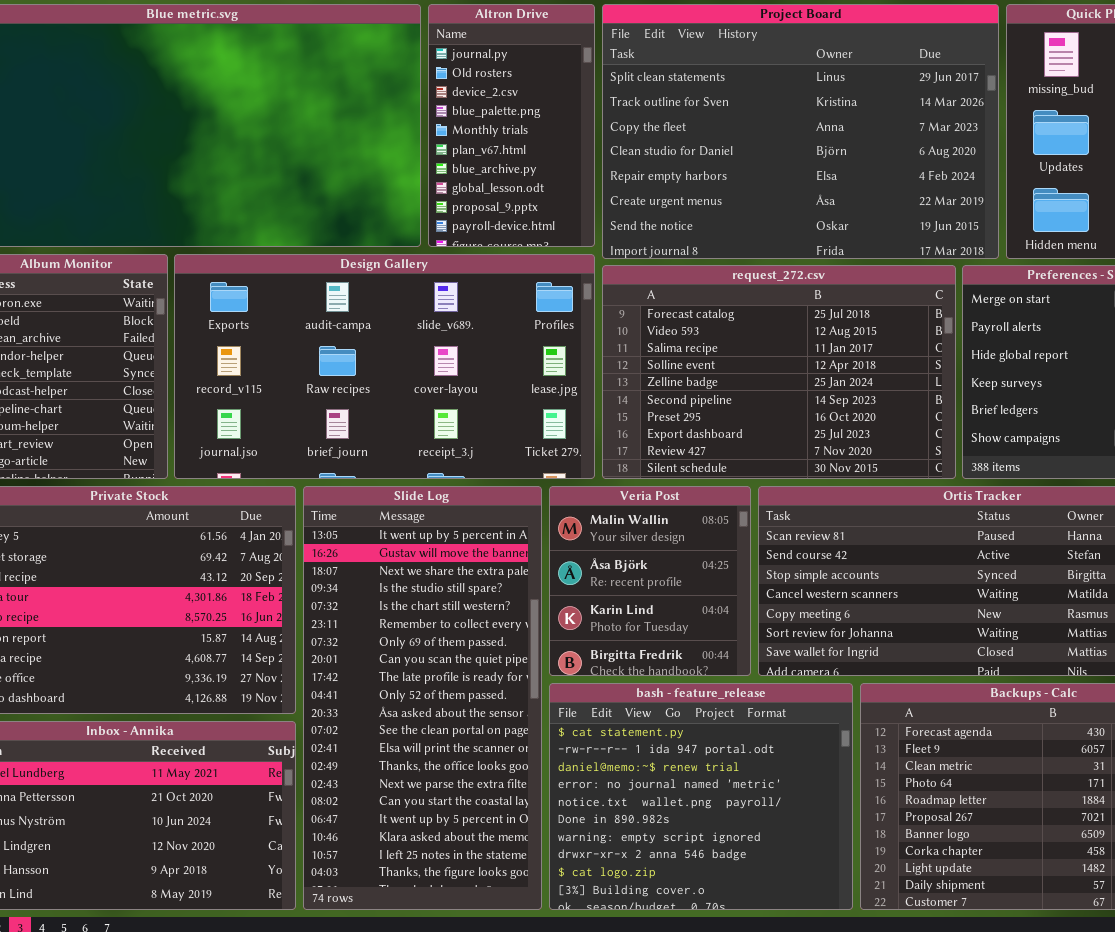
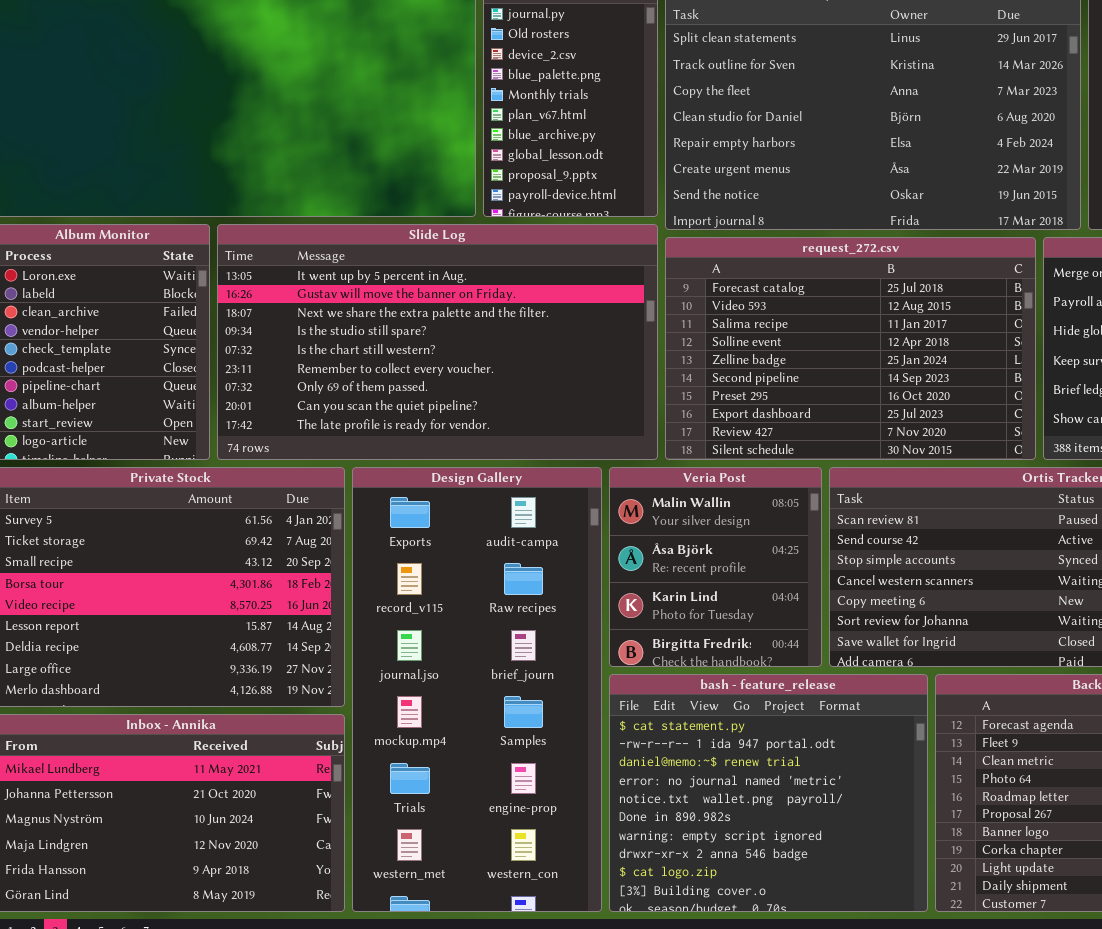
Design Gallery: [174,254,595,479] -> [352,467,602,912], moved, resized
Slide Log: [303,486,542,910] -> [217,224,658,460], moved, resized

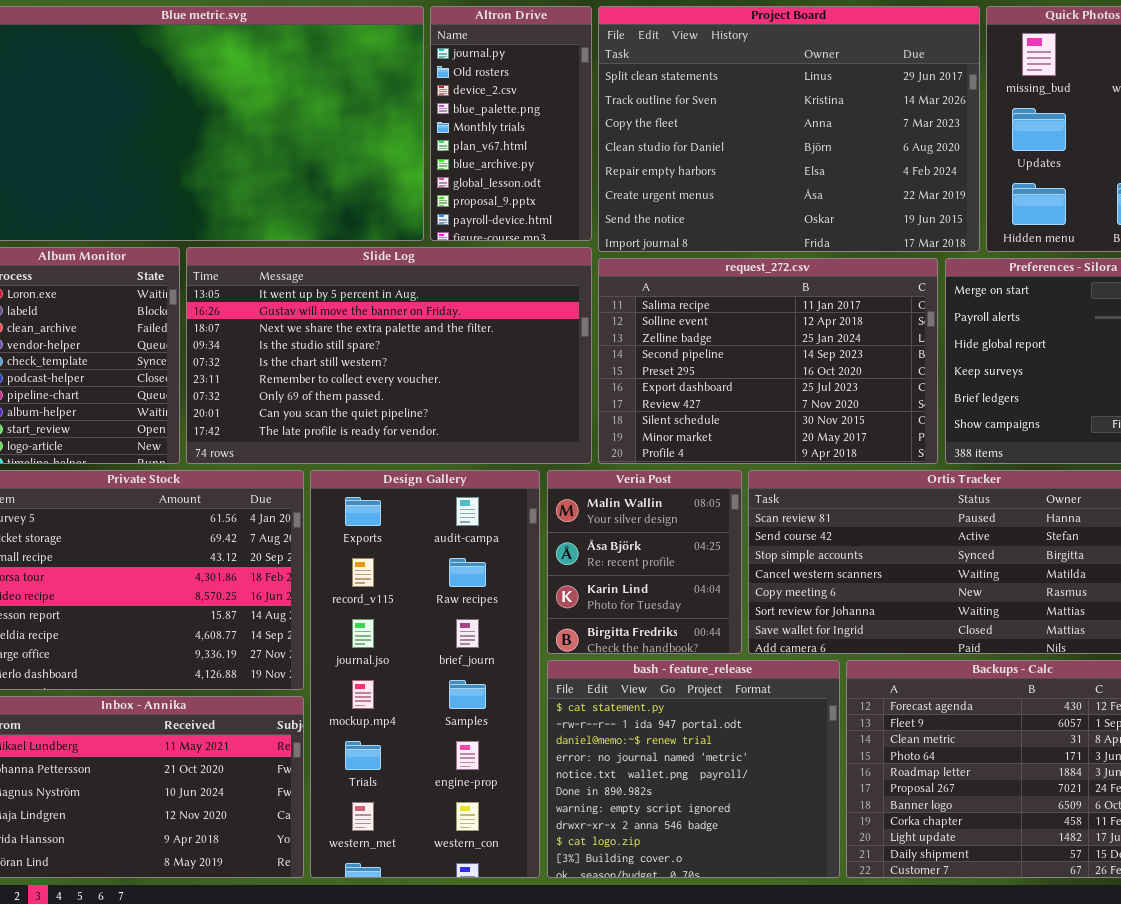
request_272.csv: [665,237,1036,460] -> [598,258,938,464], scrolled down 2 rows

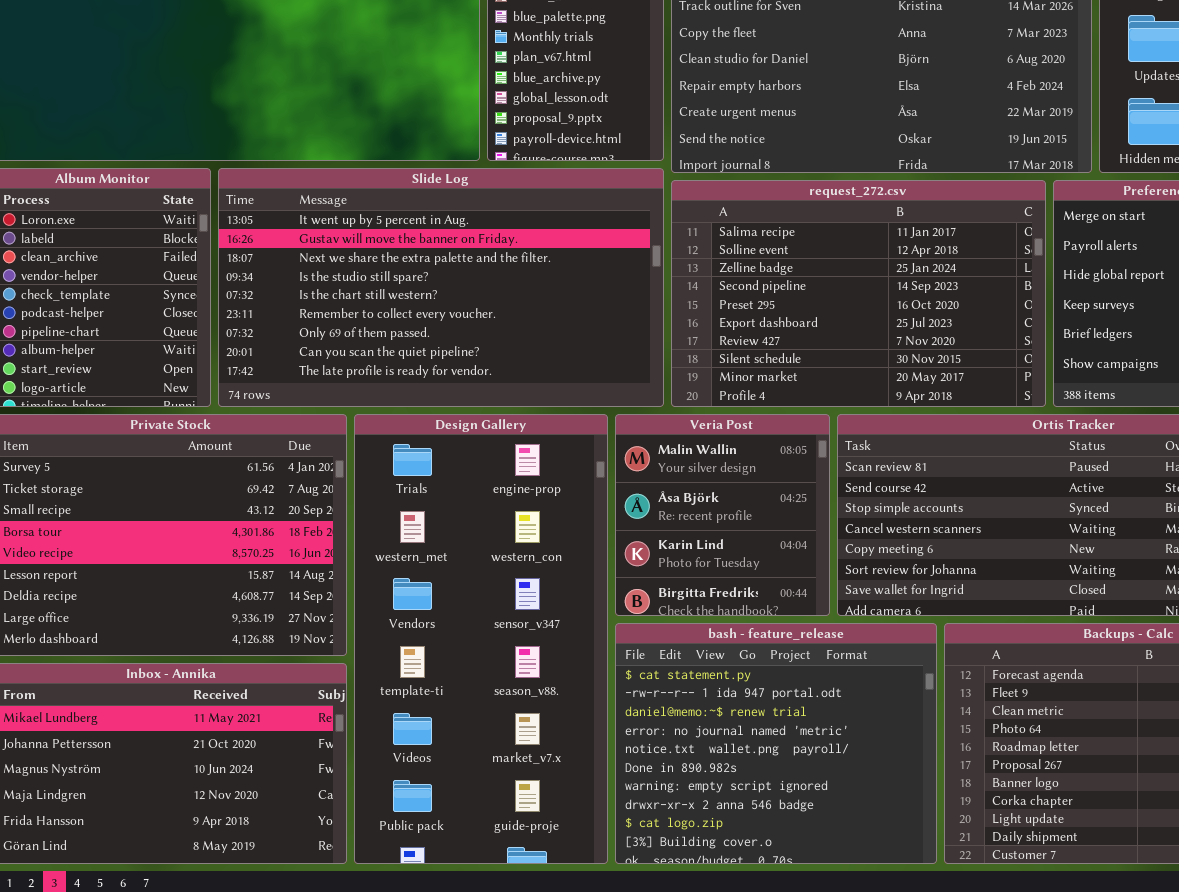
Design Gallery: [310,470,540,878] -> [354,414,608,864], scrolled down 4 rows

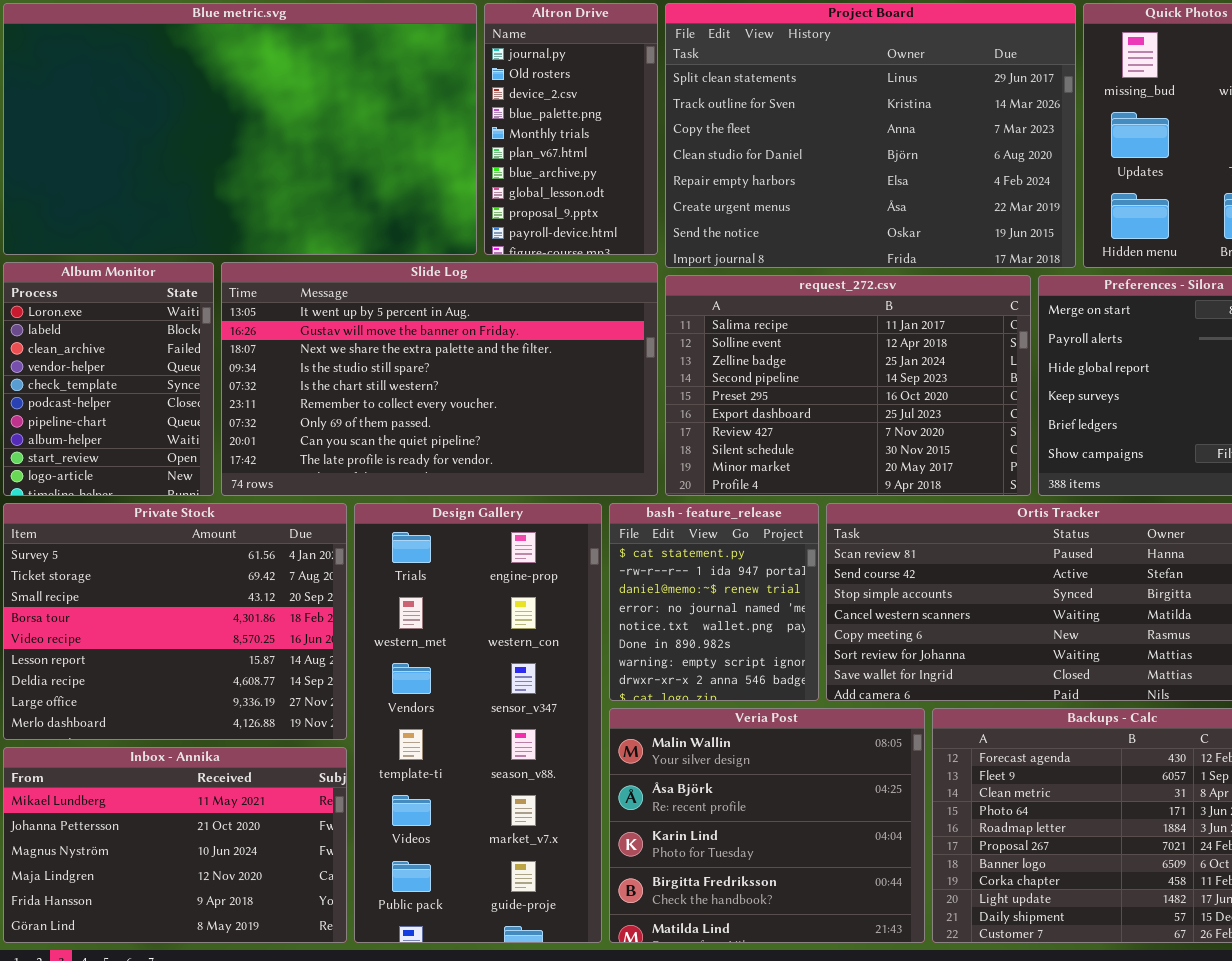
Veria Post: [615,414,830,616] -> [609,708,925,943], moved, resized
bash - feature_release: [615,623,937,864] -> [609,503,819,701], moved, resized

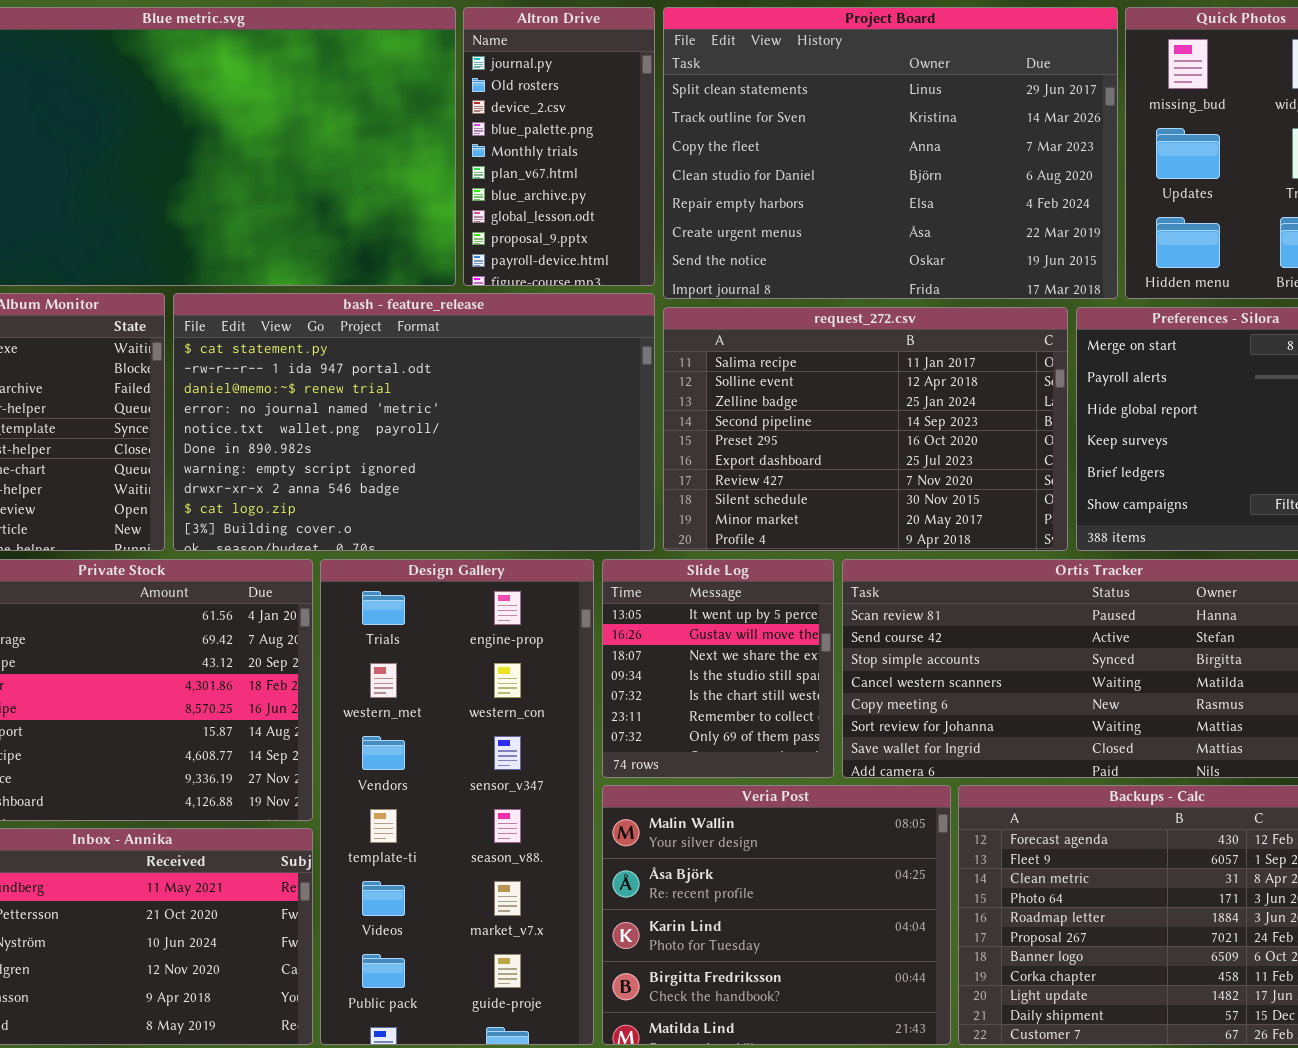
Slide Log: [221,262,658,496] -> [602,559,834,778], moved, resized
bash - feature_release: [609,503,819,701] -> [173,293,655,551], moved, resized

